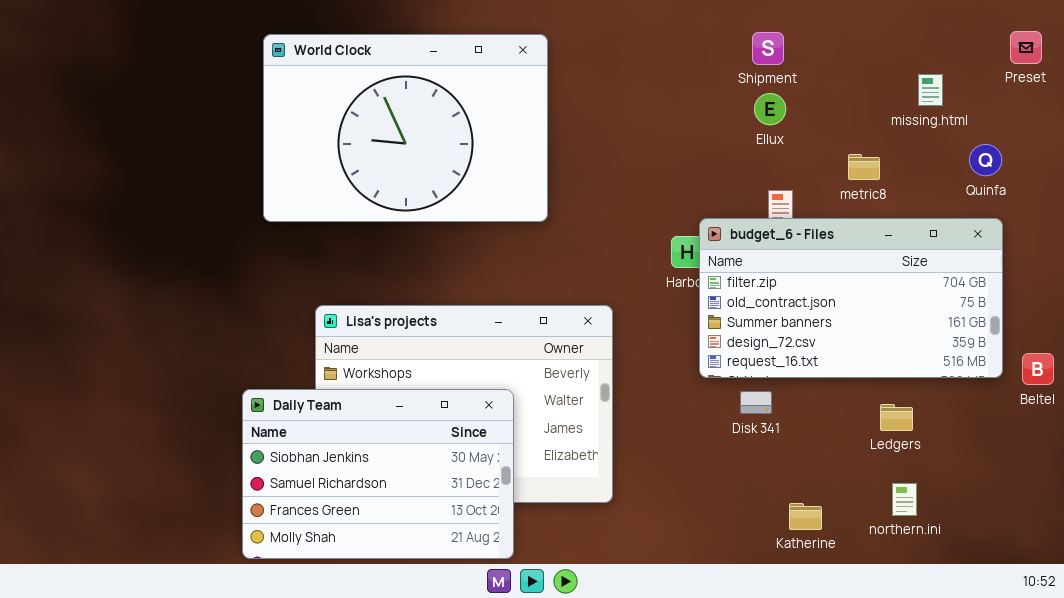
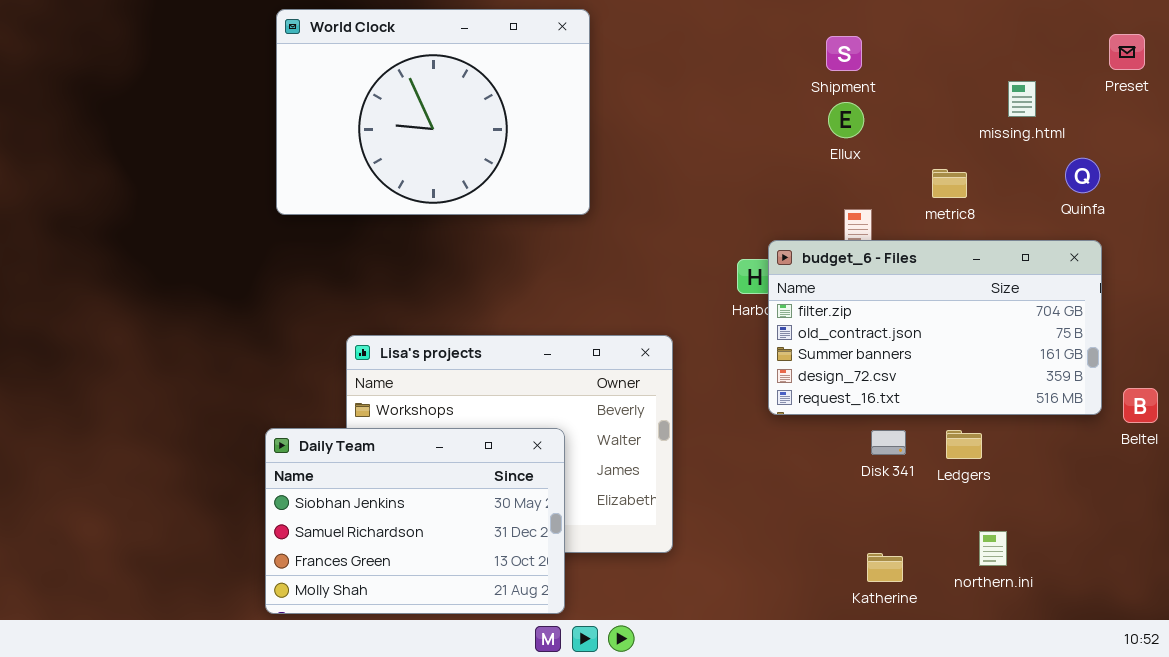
World Clock: [263,34,548,222] -> [276,9,590,215], moved
Disk 341: [740,391,772,414] -> [871,430,906,455], moved
Ledgers: [880,404,913,431] -> [946,430,982,459], moved

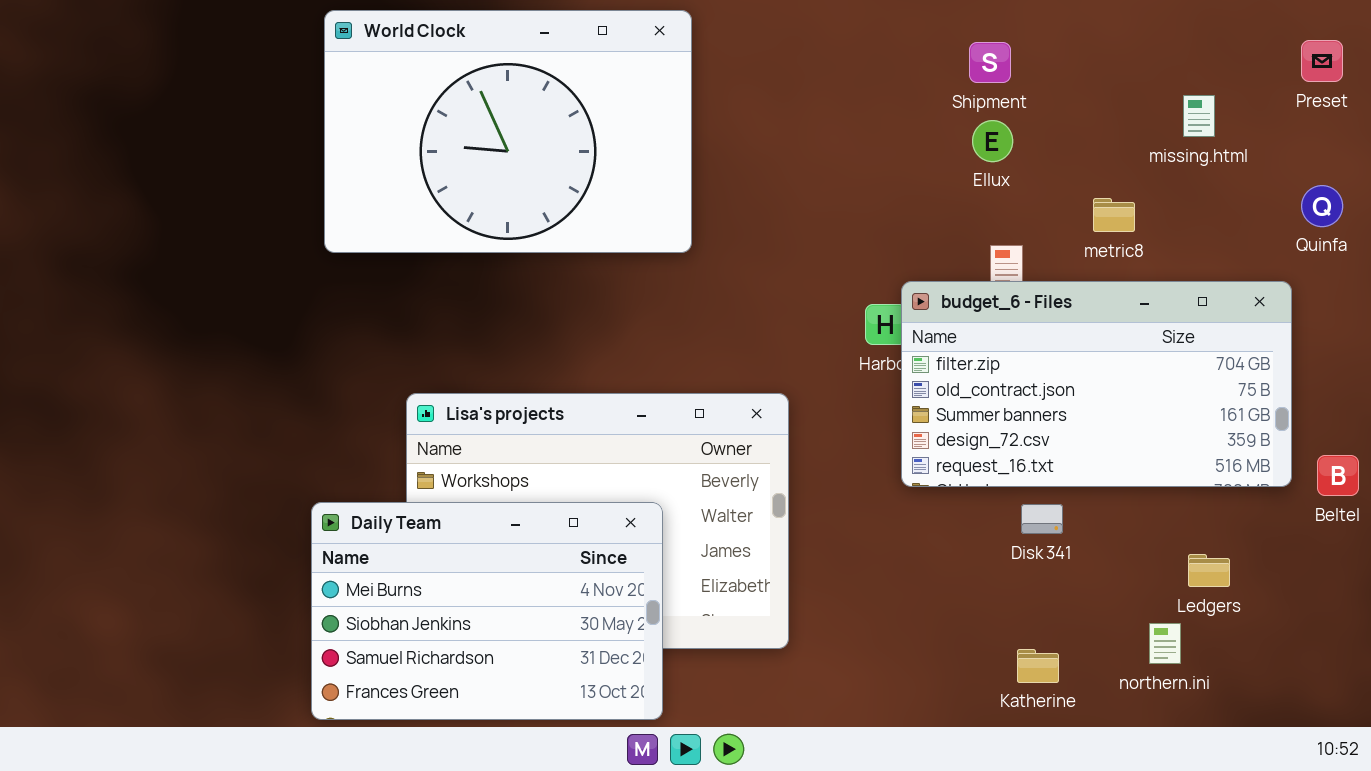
Quinfa: [1065,158,1100,193] -> [1301,185,1343,227], moved
Daily Team: [265,428,565,614] -> [311,502,663,720], scrolled up 1 row
Ledgers: [946,430,982,459] -> [1188,554,1230,587], moved

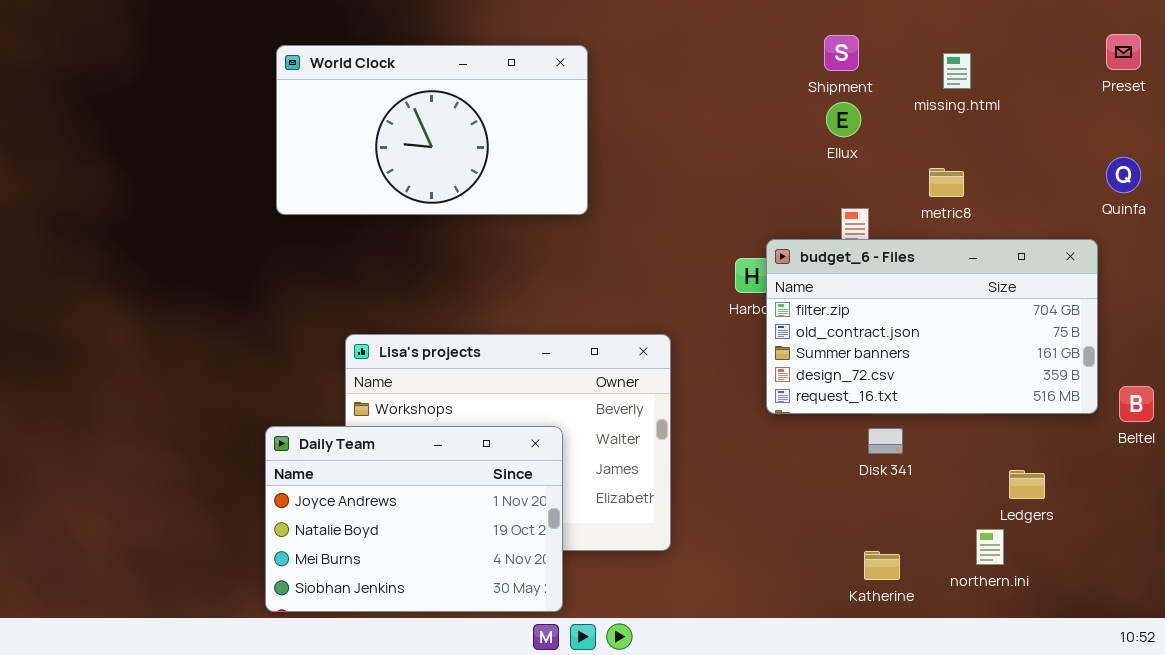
World Clock: [324,10,692,253] -> [276,45,588,215], resized
missing.html: [1183,95,1215,137] -> [943,53,971,89], moved
Daily Team: [311,502,663,720] -> [265,426,563,612], scrolled up 2 rows

